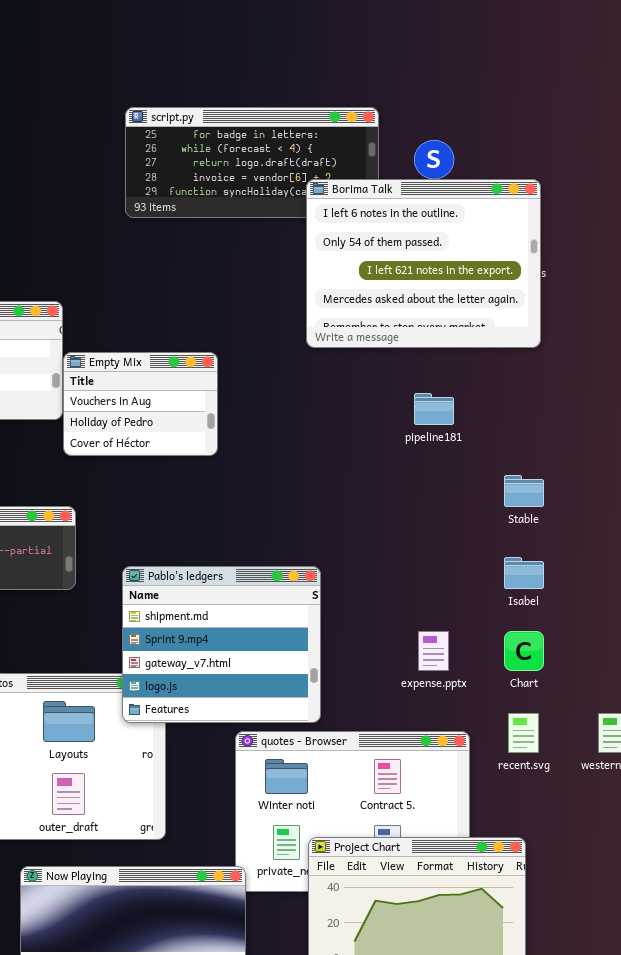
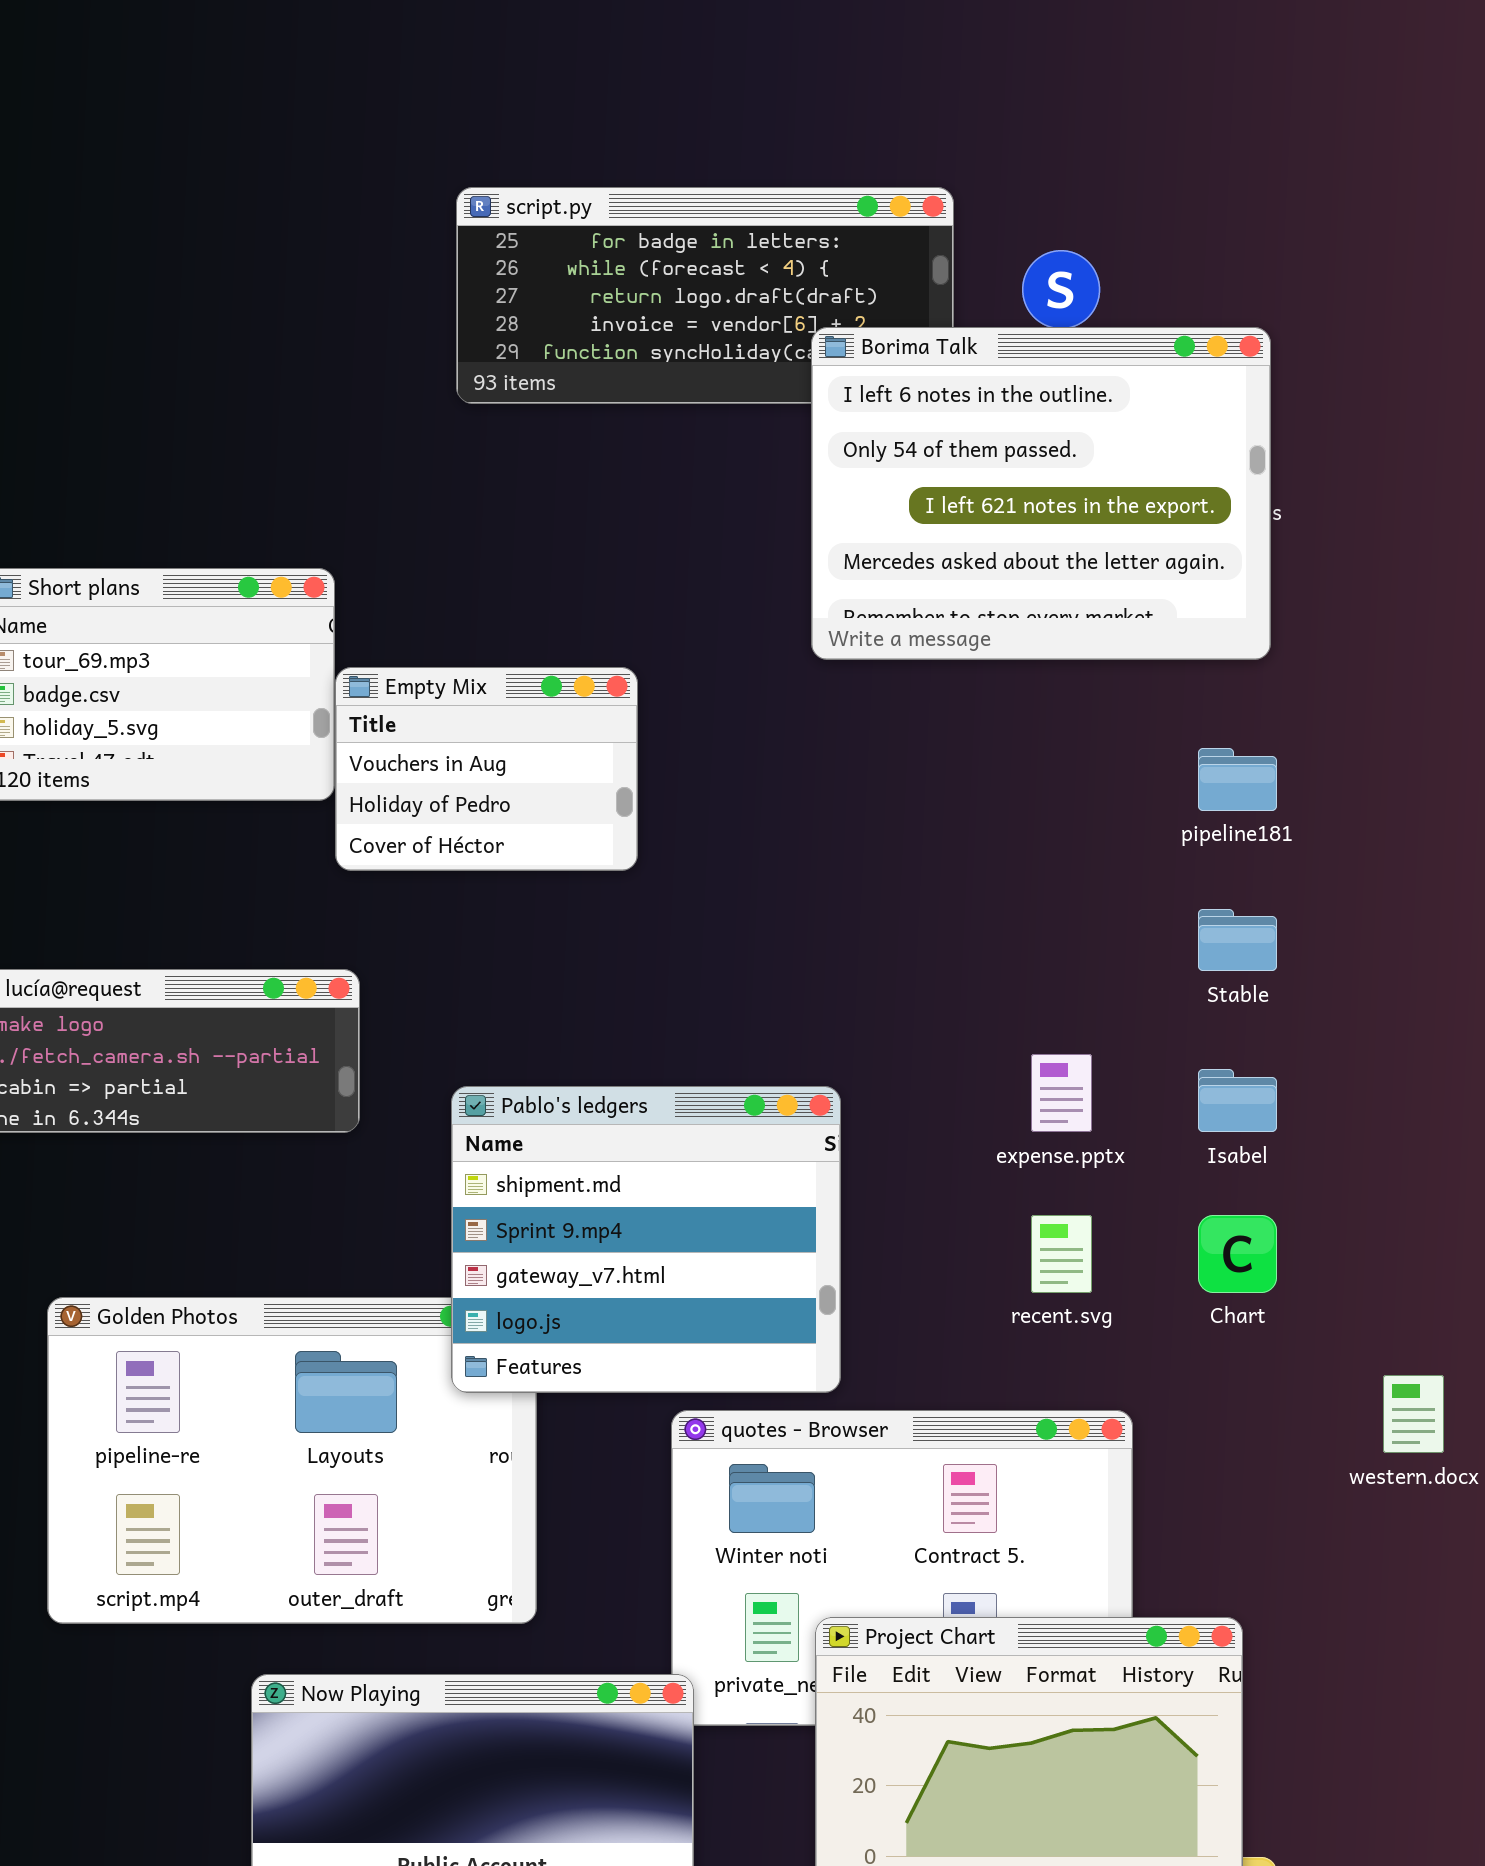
pipeline181: [414,393,454,425] -> [1198,748,1277,811], moved
expense.pptx: [418,631,449,671] -> [1031,1054,1092,1132], moved
recent.svg: [508,713,539,753] -> [1031,1215,1092,1293], moved

